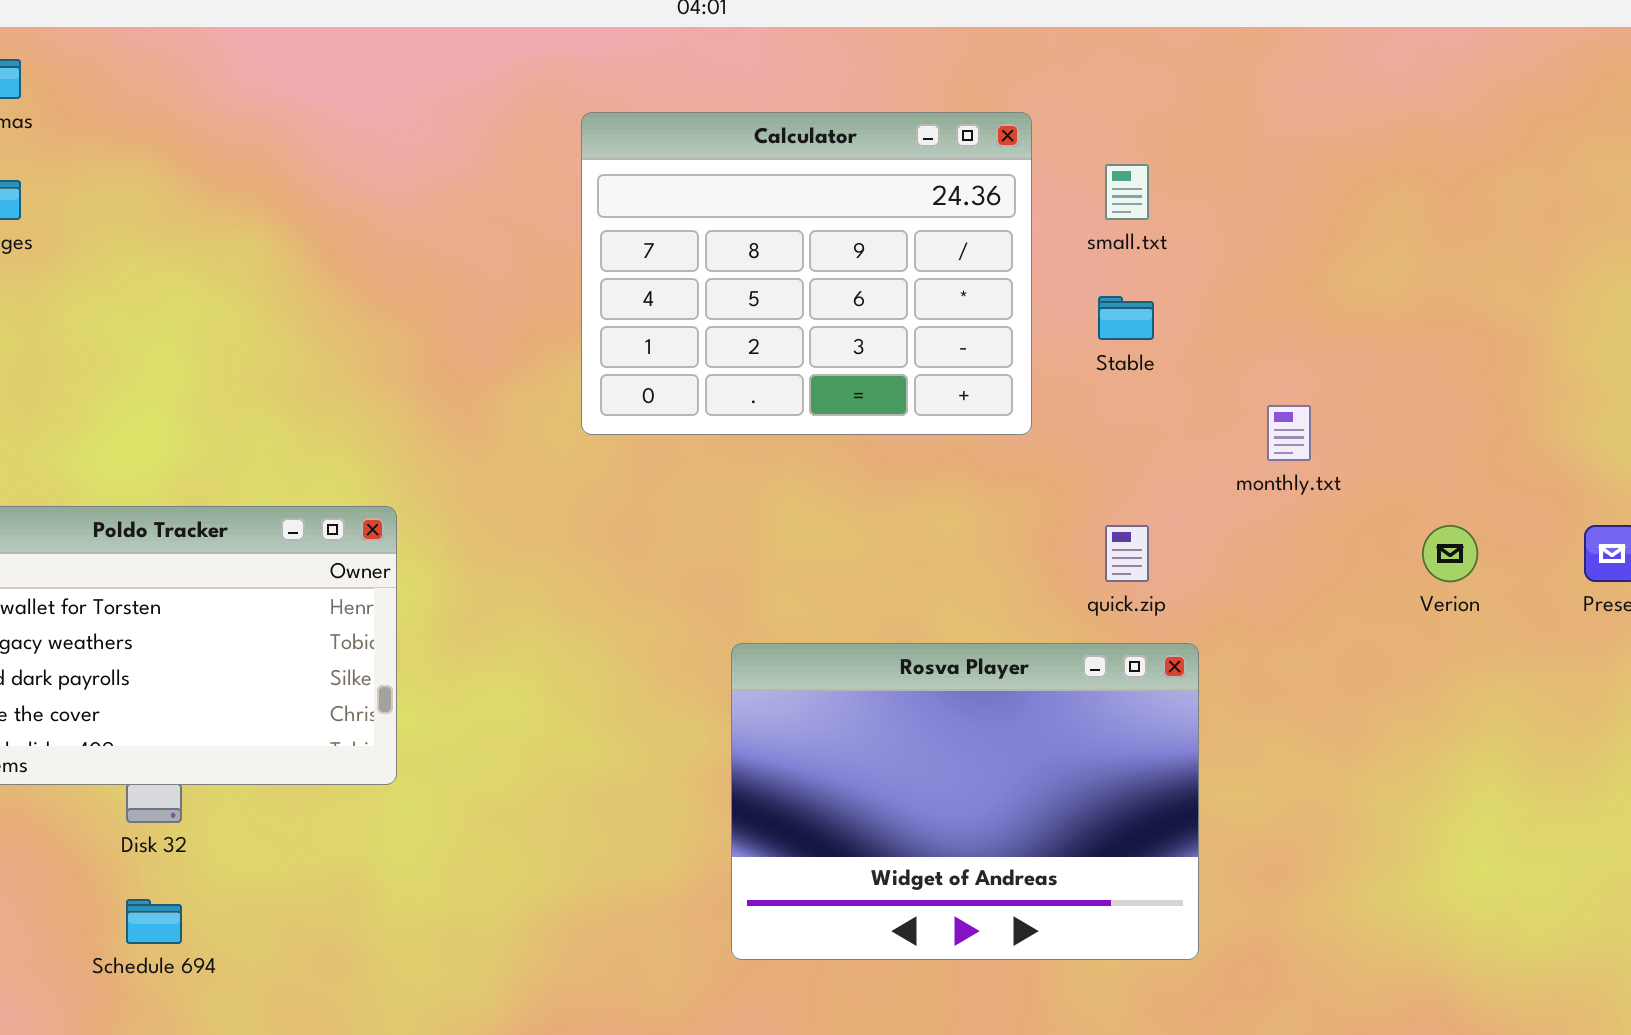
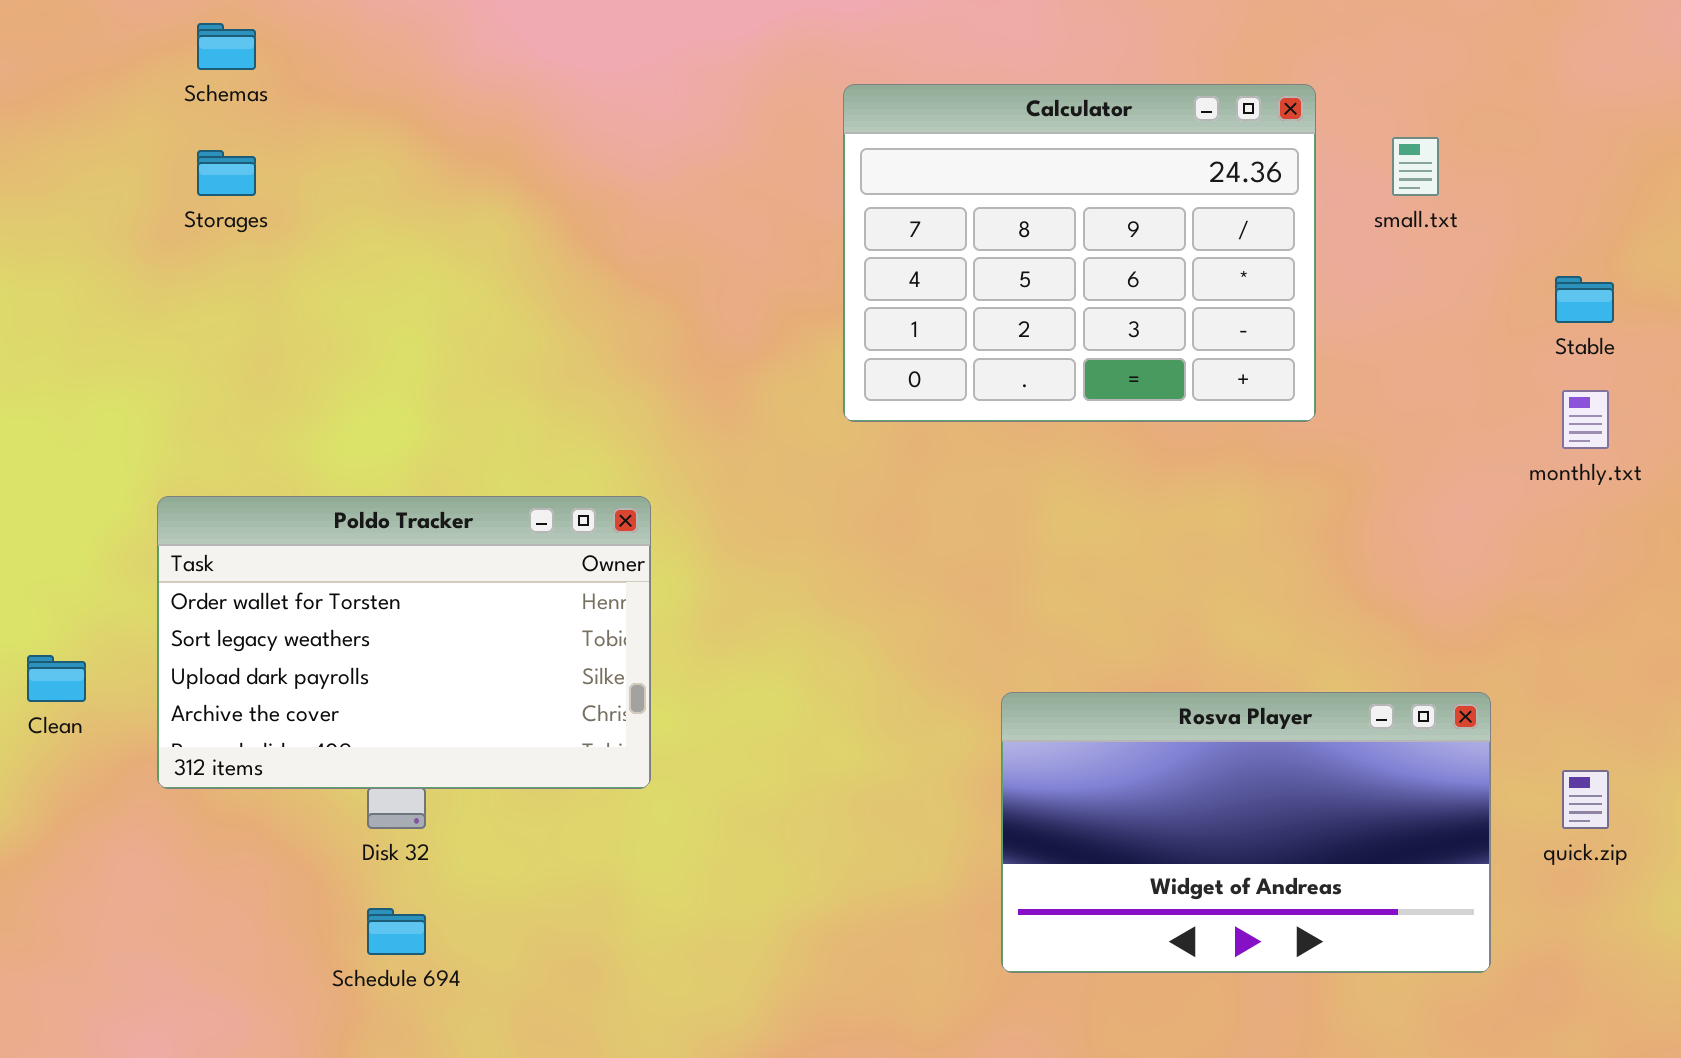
Stable: [1098,296,1154,340] -> [1555,276,1614,323], moved
quick.zip: [1105,525,1149,582] -> [1562,770,1609,829], moved
Rosva Player: [731,643,1199,960] -> [1001,692,1491,973], resized

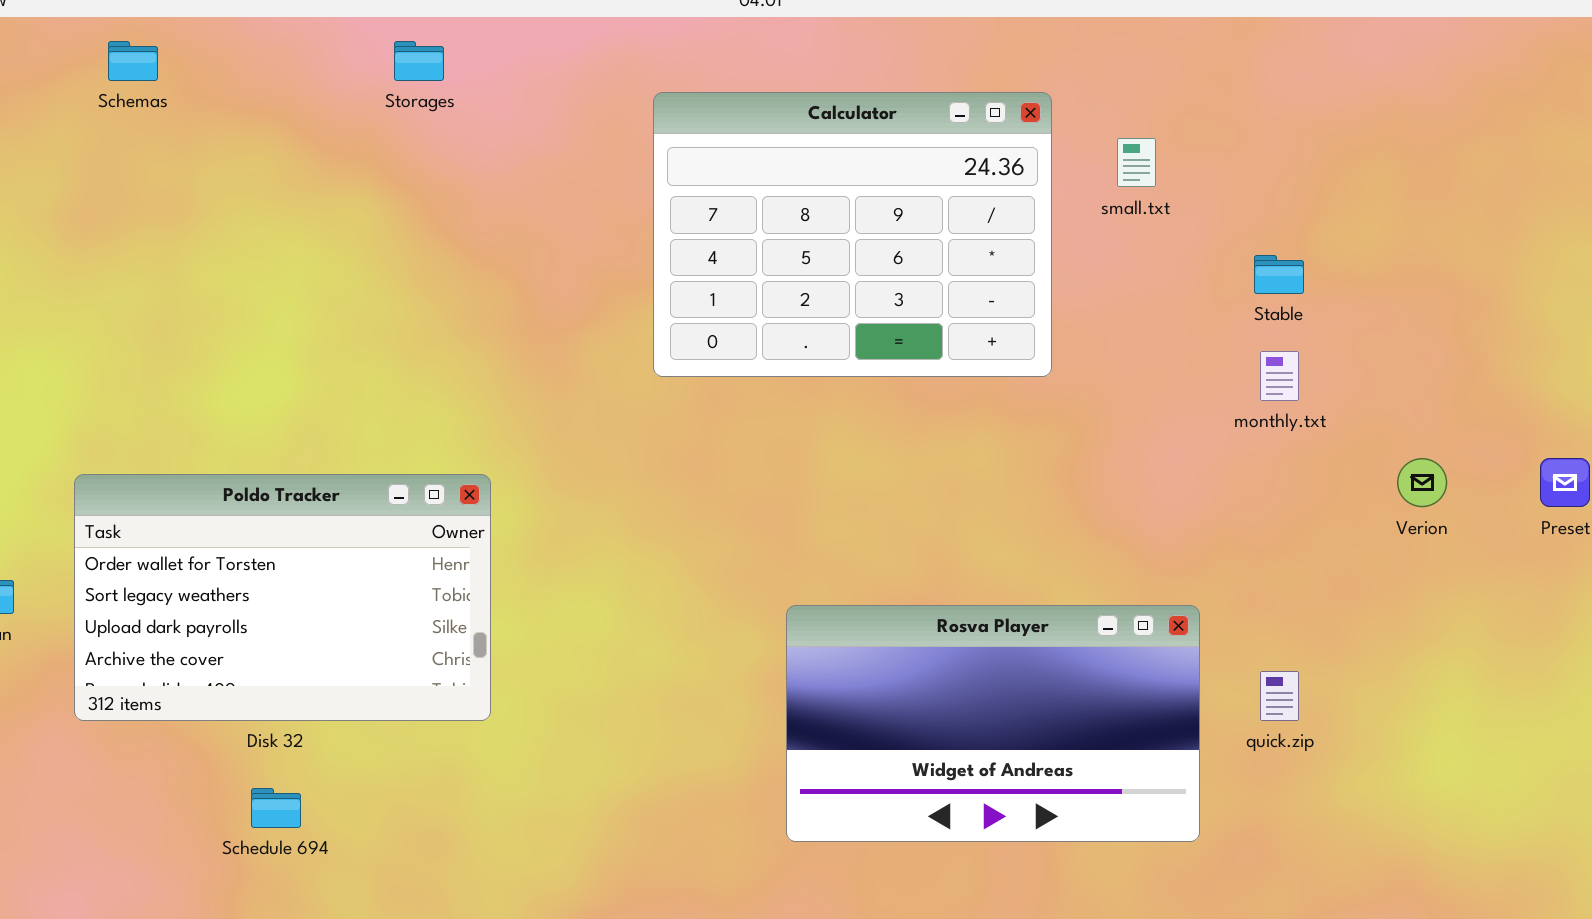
Storages: [197,150,256,196] -> [394,41,444,81], moved
Poldo Tracker: [157,496,651,789] -> [74,474,491,721], moved

